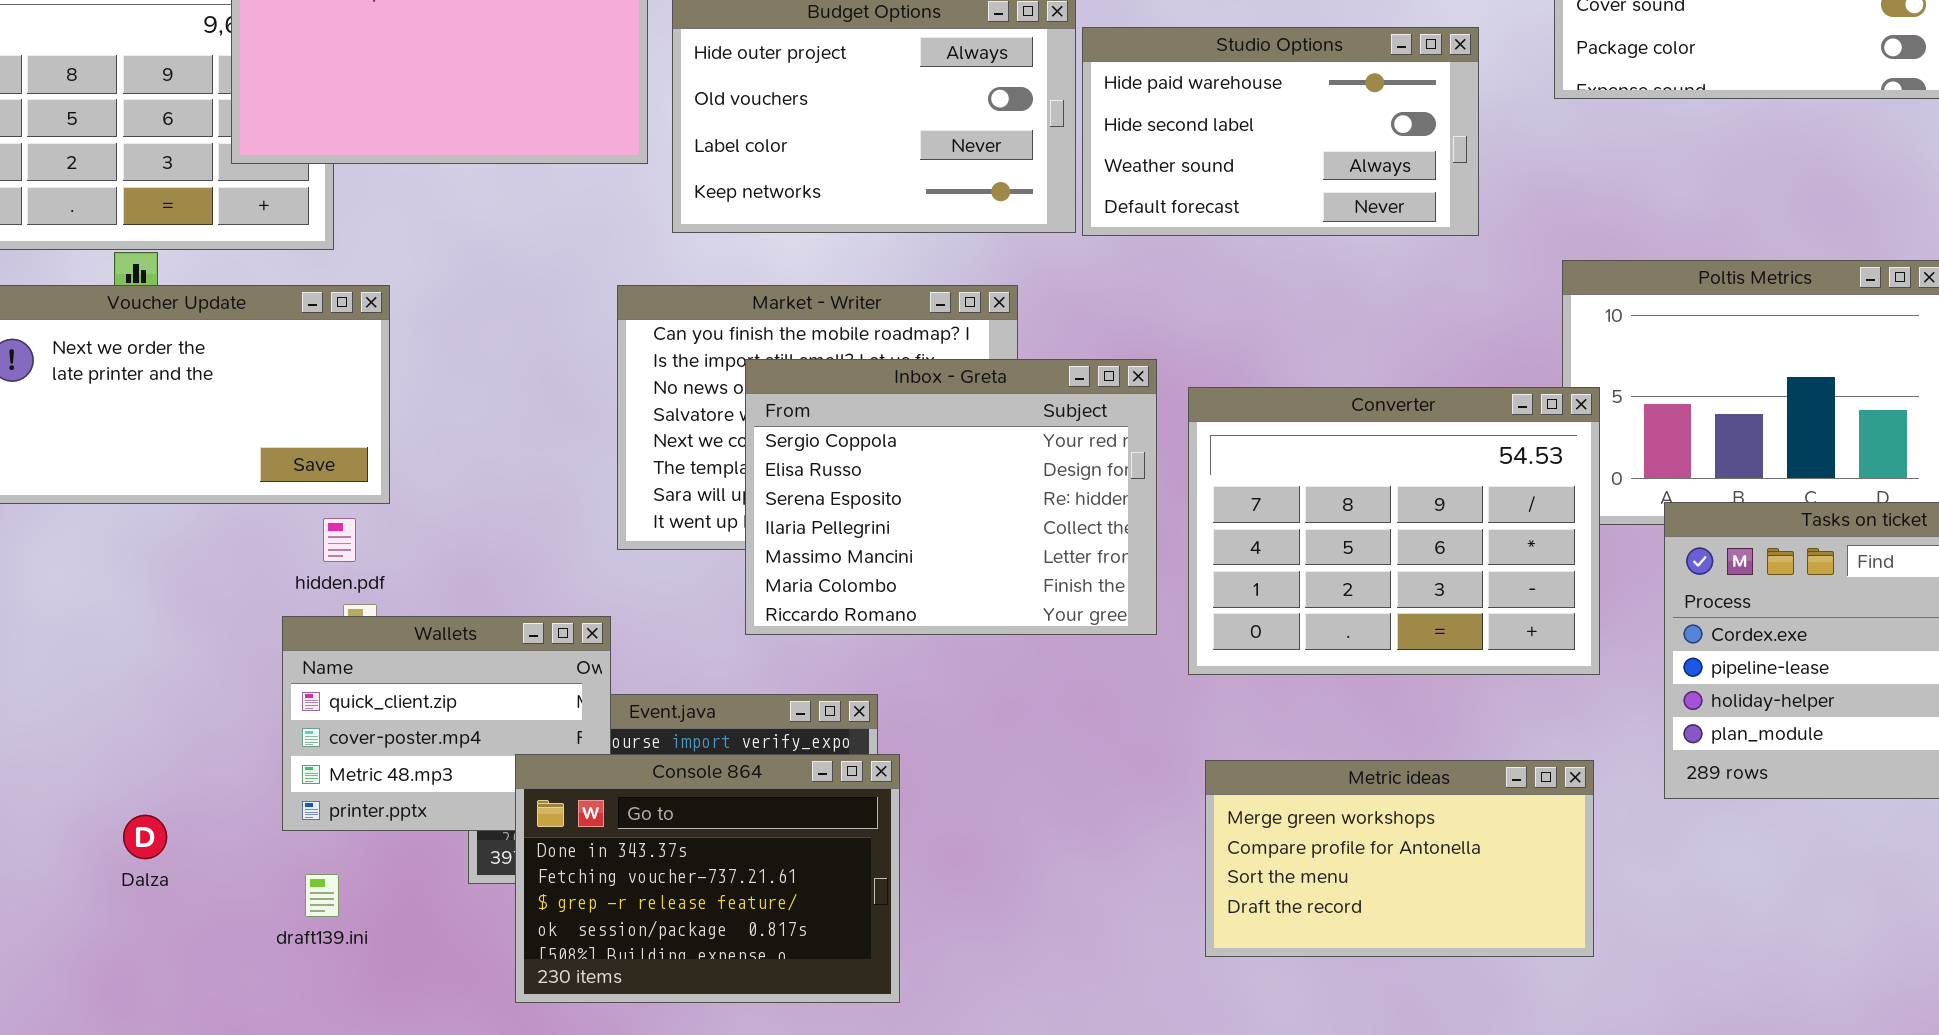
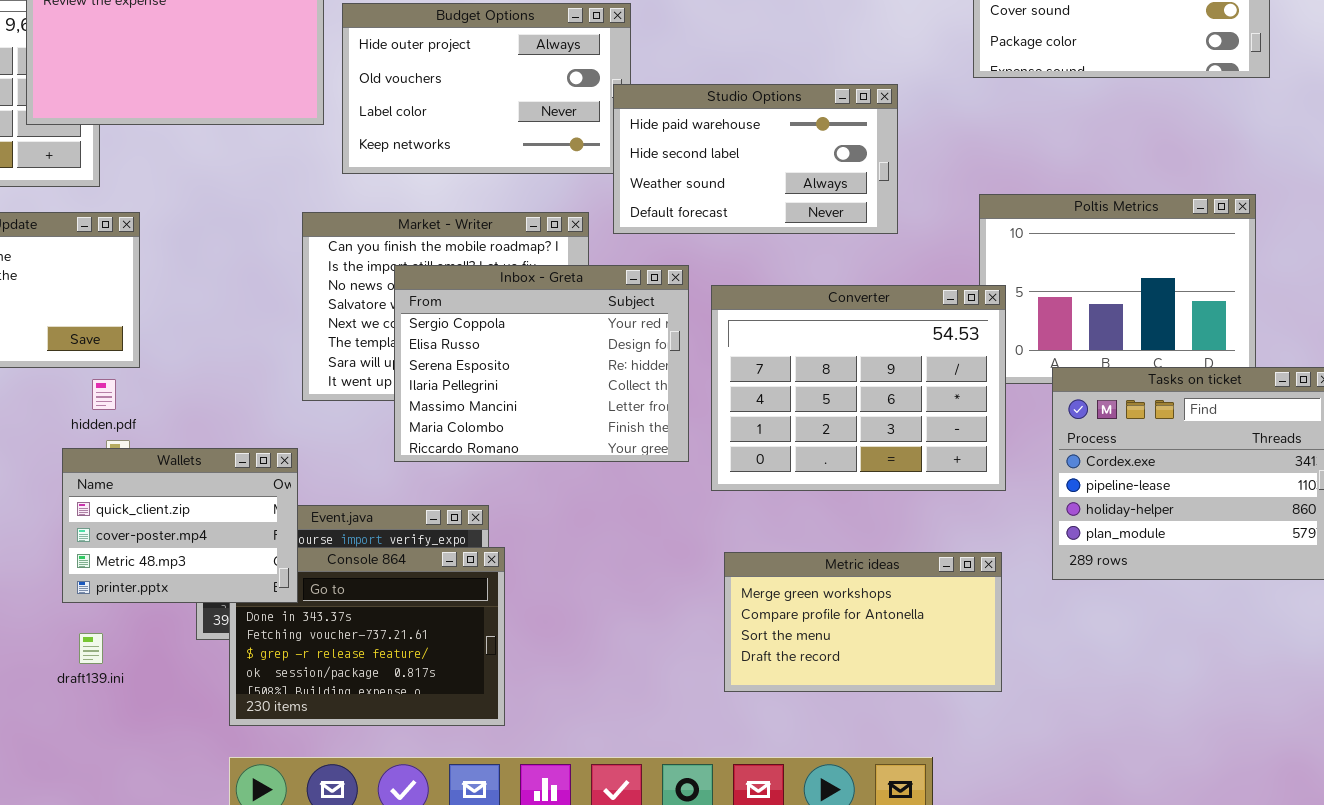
Studio Options: [1082,27,1479,236] -> [613,84,898,234], moved
Wallets: [282,616,611,831] -> [62,448,298,603], raised

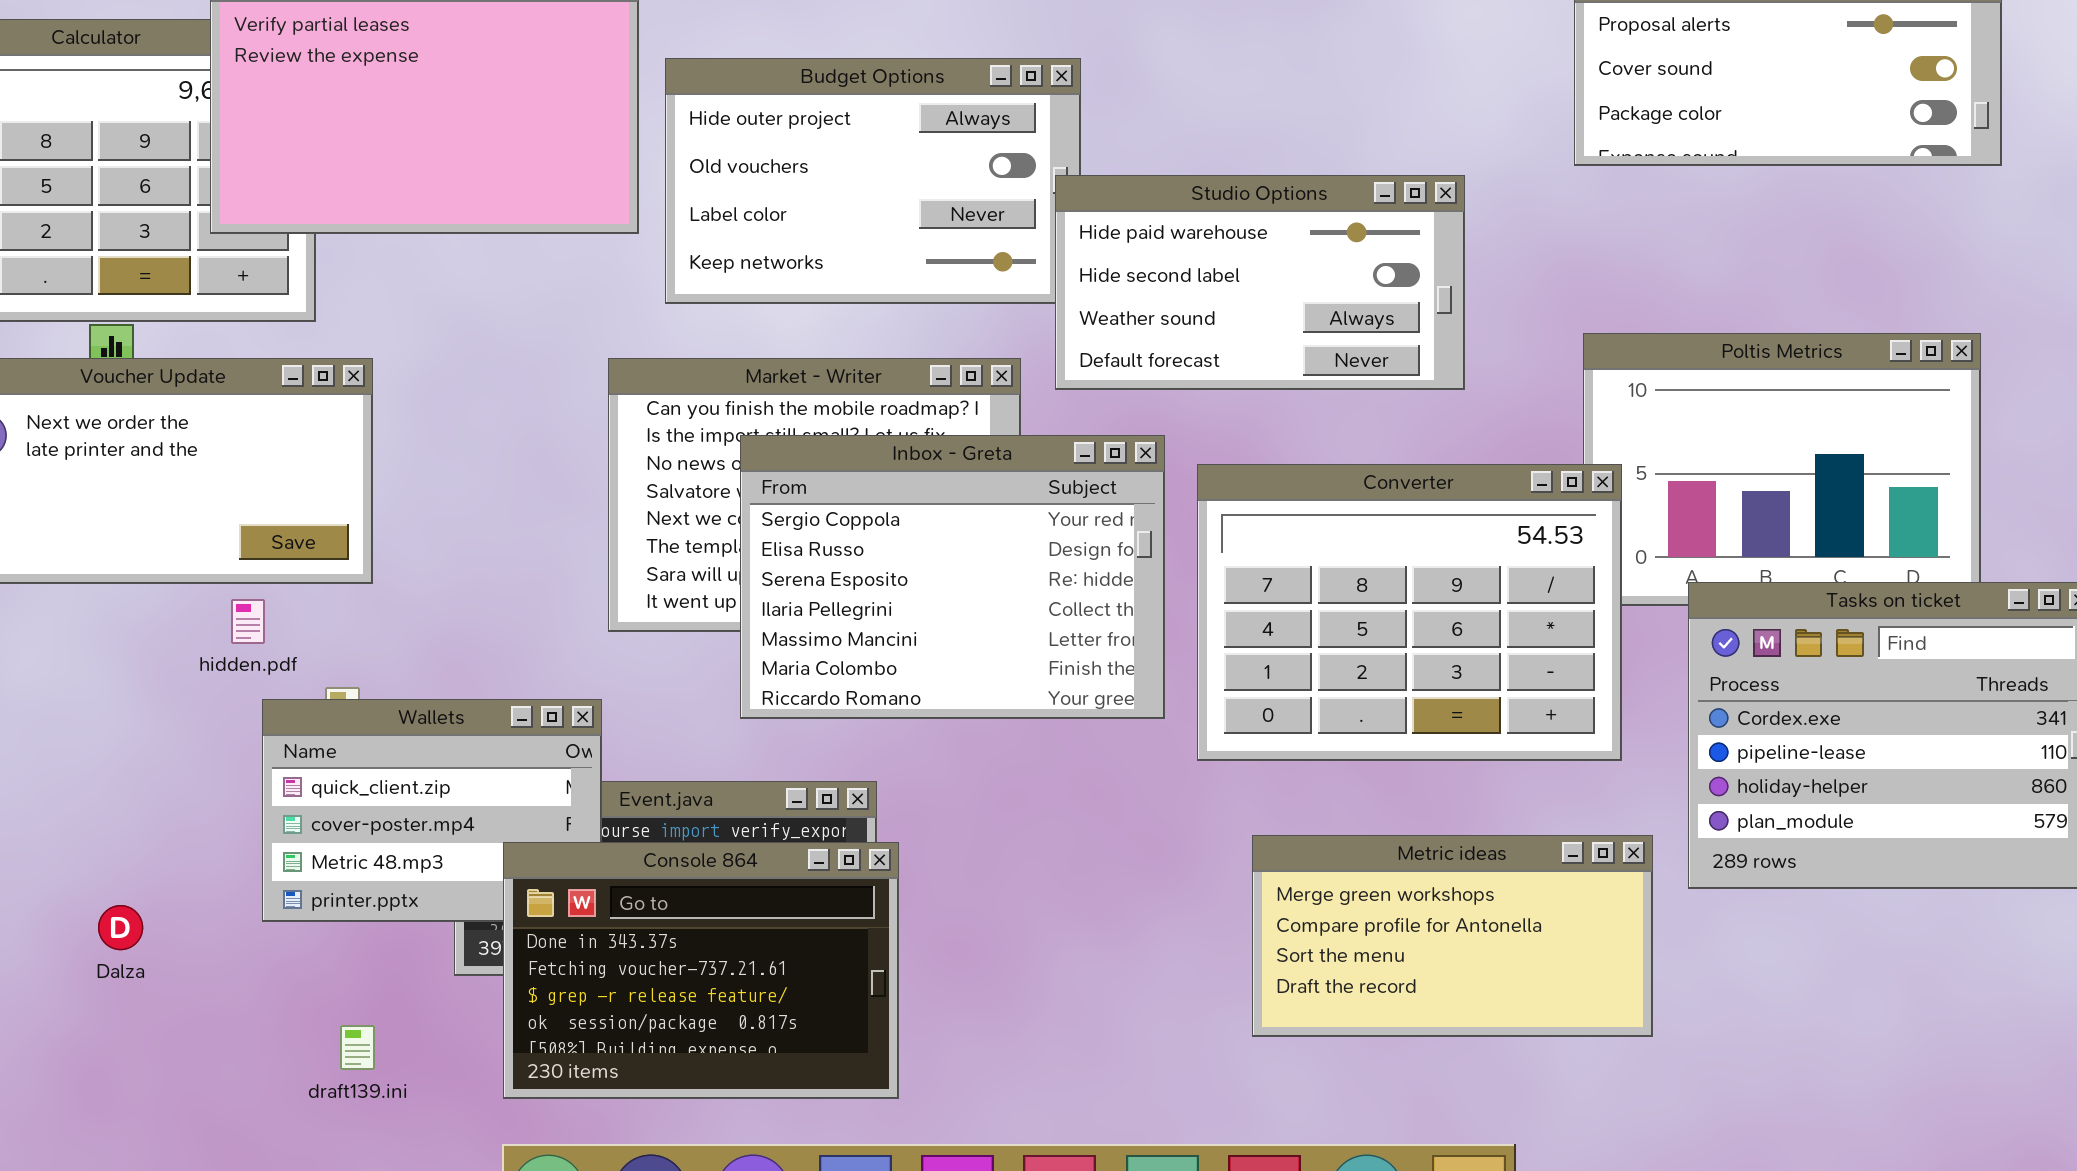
hidden.pdf: [92,379,116,410] -> [231,599,265,644], moved
Console 864: [229,547,505,726] -> [503,842,899,1099], raised
Metric ideas: [724,552,1002,692] -> [1252,835,1653,1037], moved
draft139.ini: [79,633,103,664] -> [340,1025,375,1070], moved

